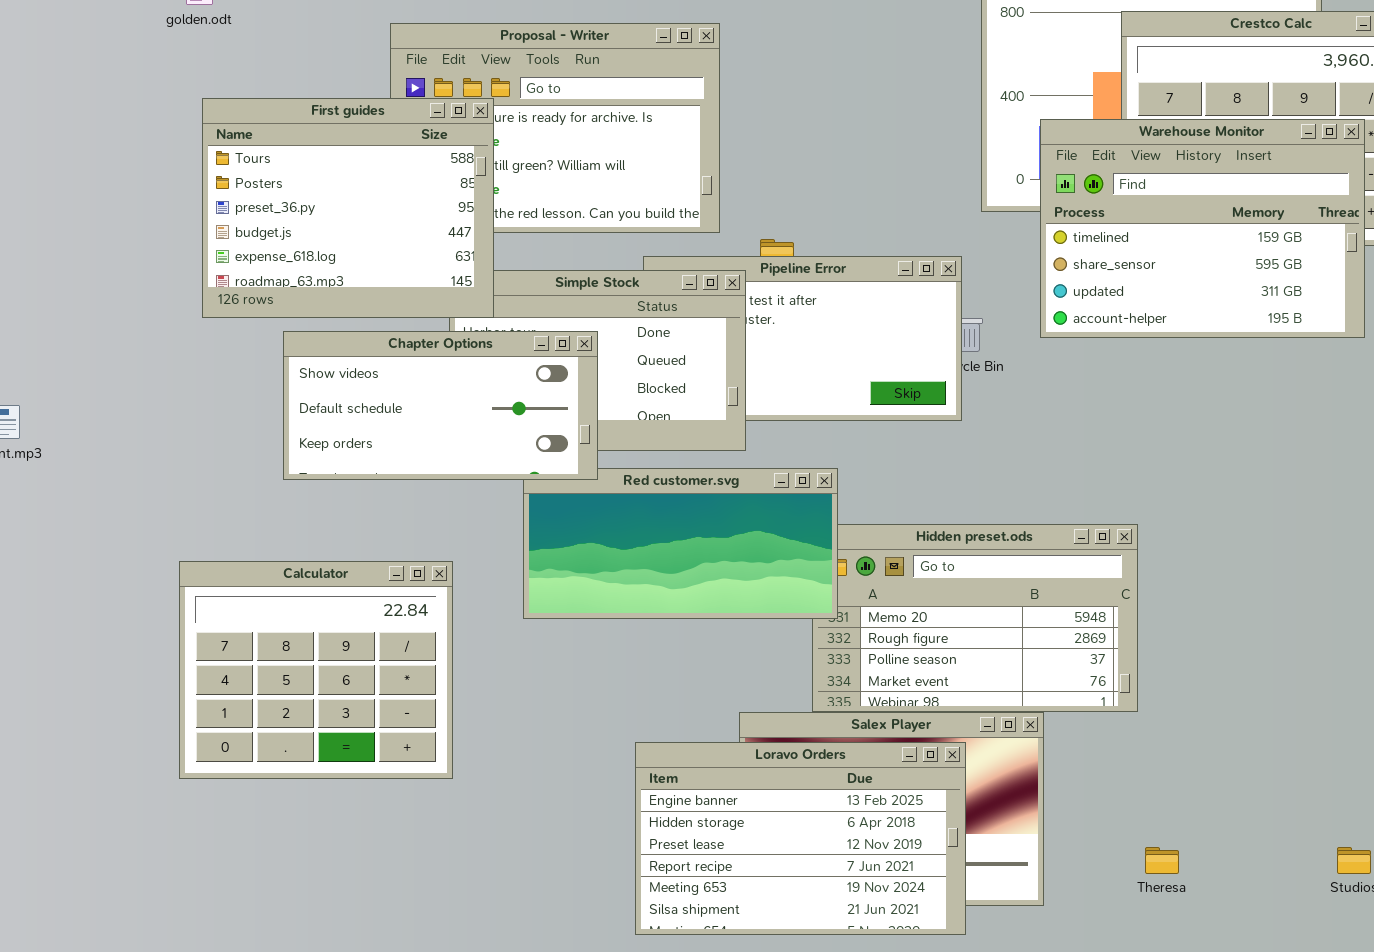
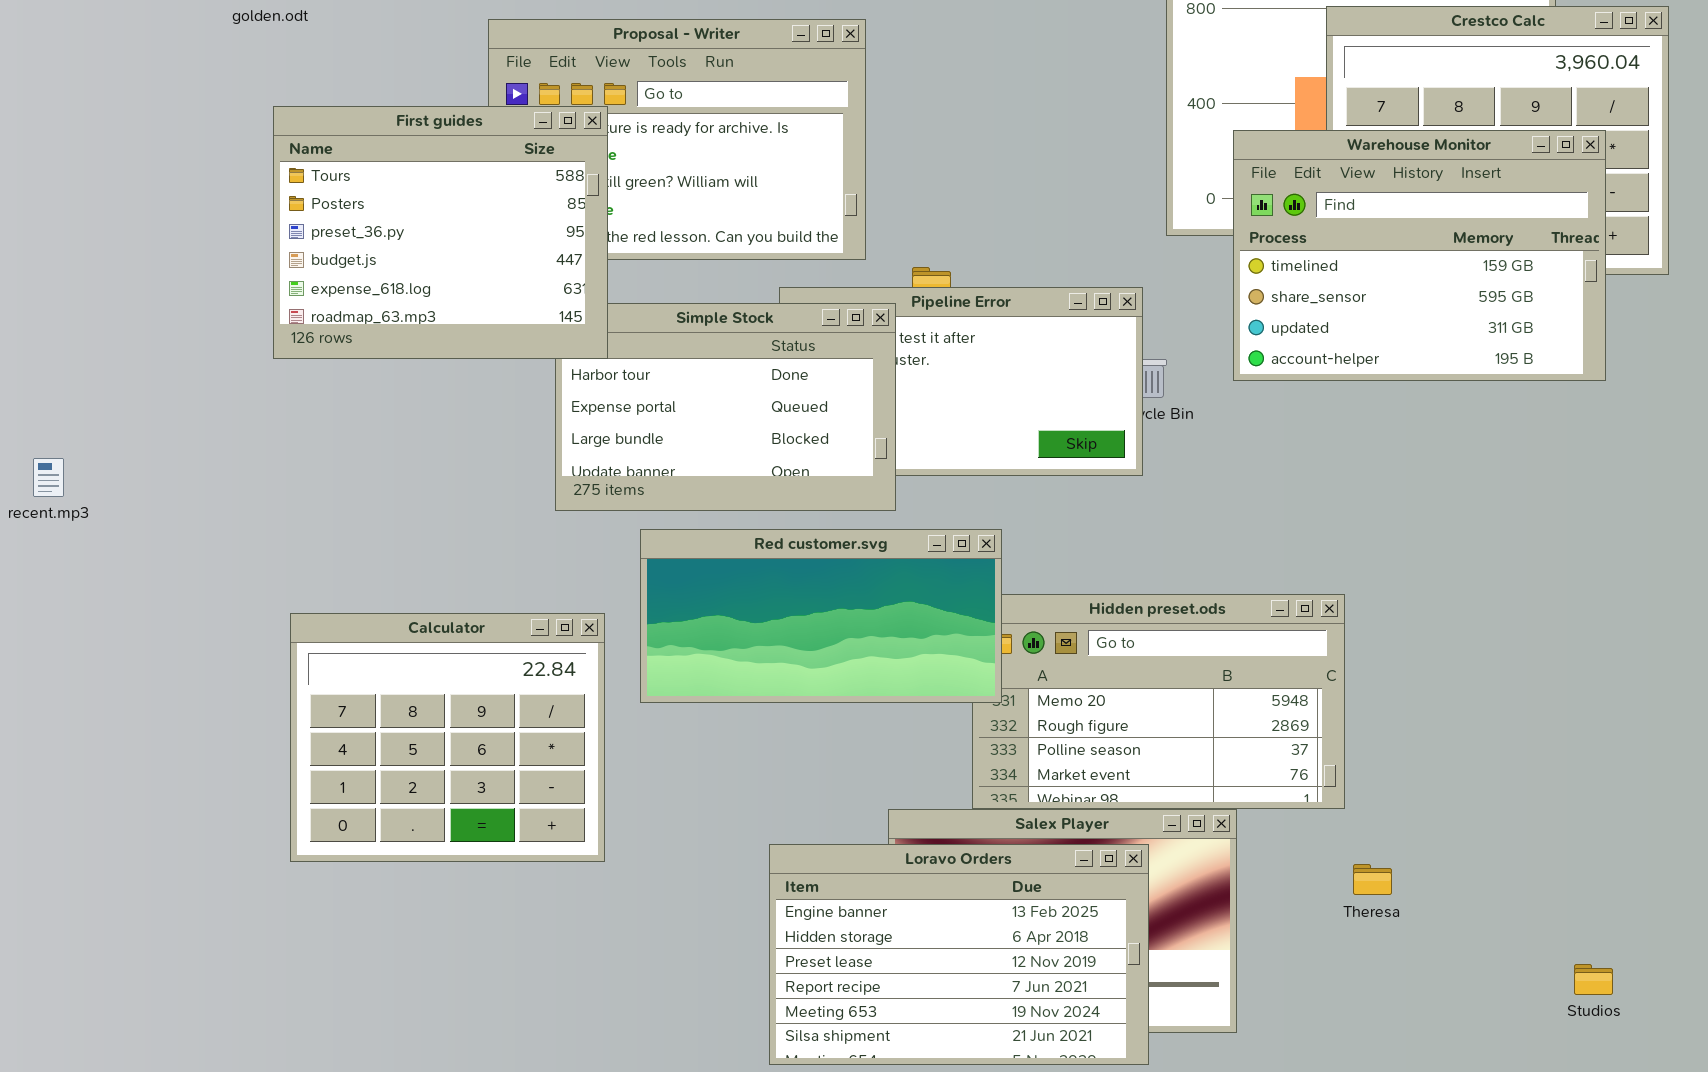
Chapter Options: [283,331,598,480] -> none, closed
Calculator: [179,561,453,779] -> [290,613,605,862], moved
Theresa: [1145,847,1179,874] -> [1353,864,1392,895], moved

